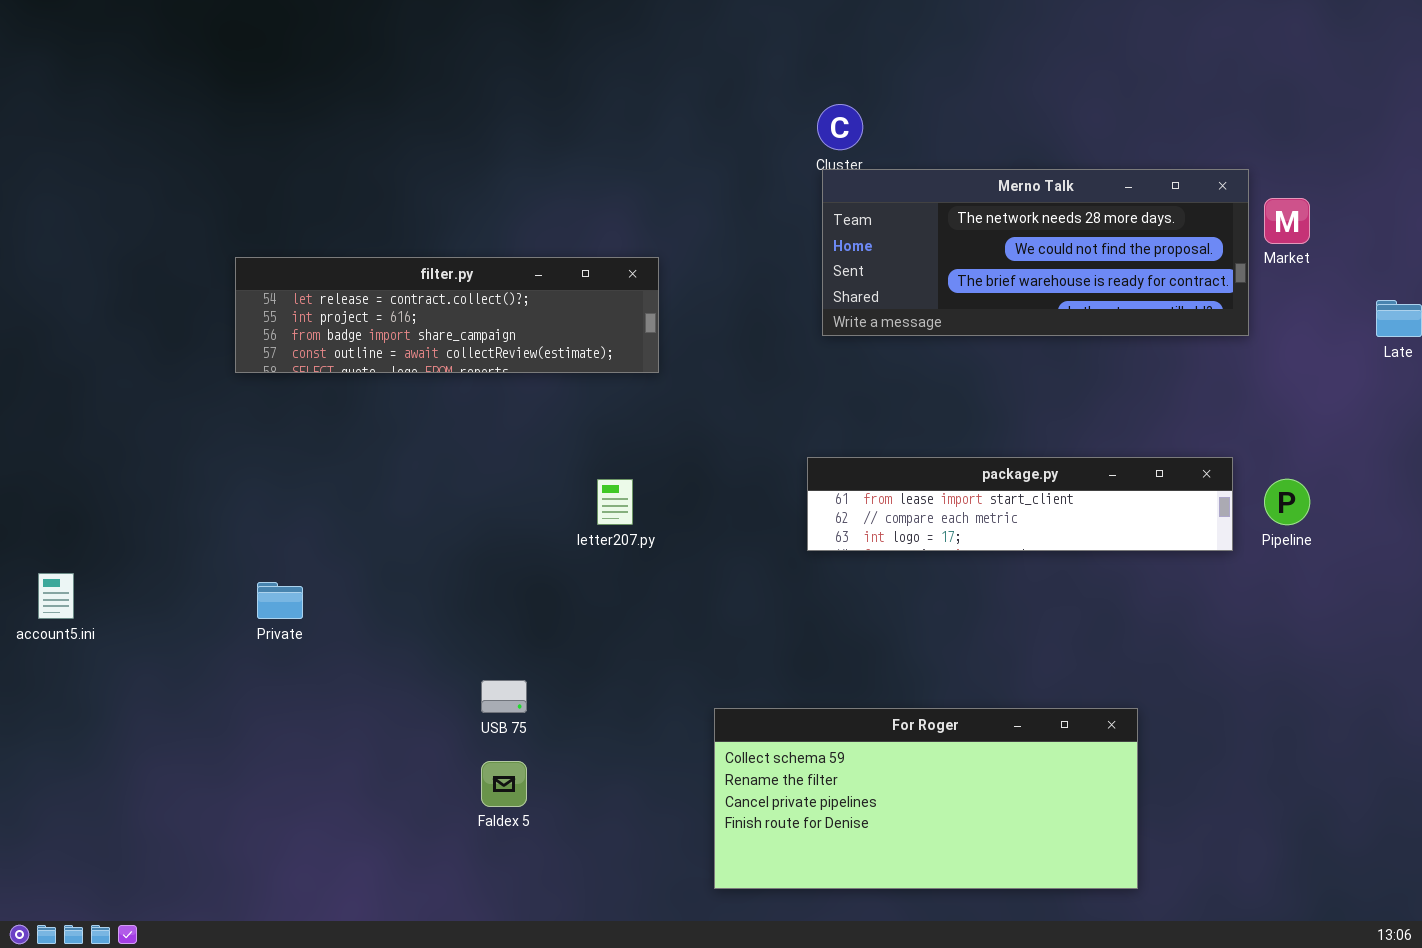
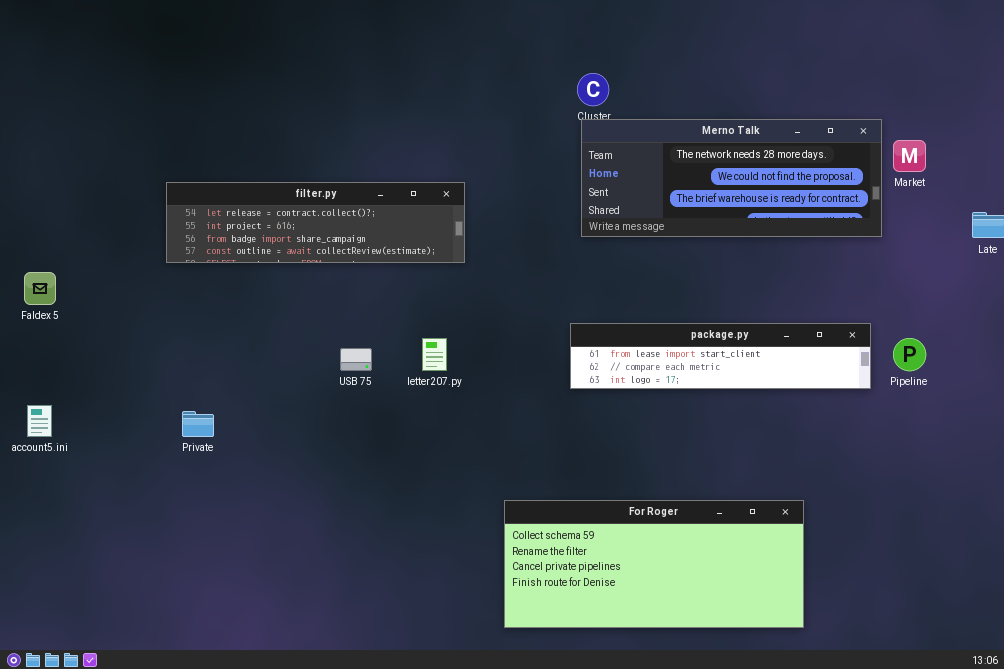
USB 75: [481,680,527,713] -> [340,348,372,371], moved
Faldex 5: [481,761,527,807] -> [24,272,56,305], moved

